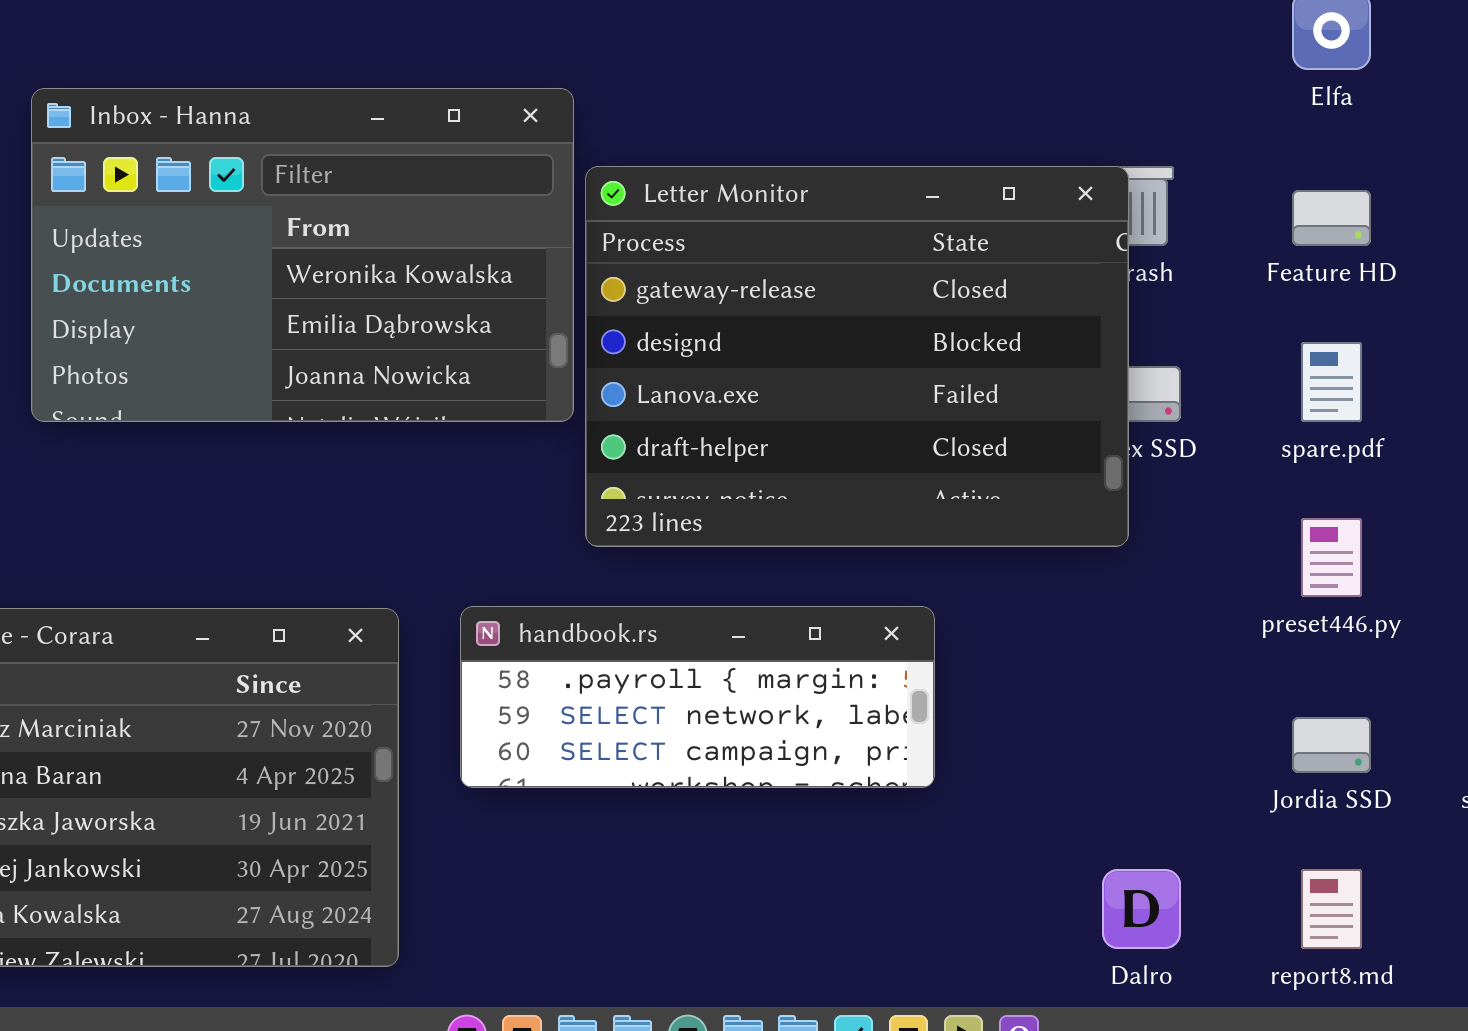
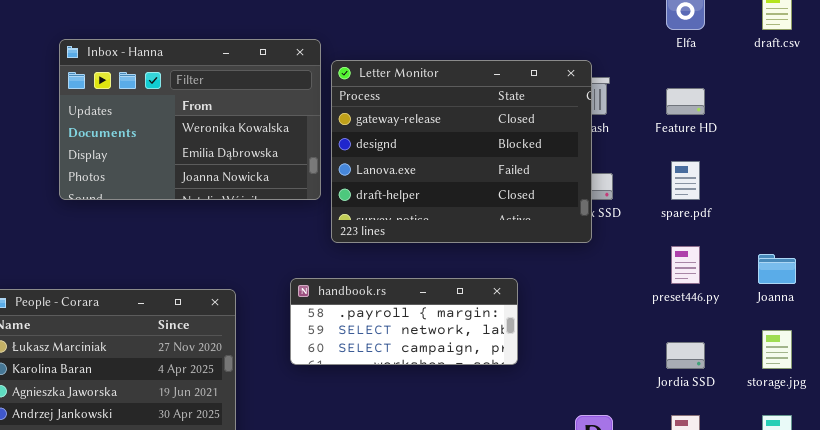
Letter Monitor: [585,166,1129,547] -> [331,60,592,243], moved
handbook.rs: [460,606,935,788] -> [290,278,518,365], moved

